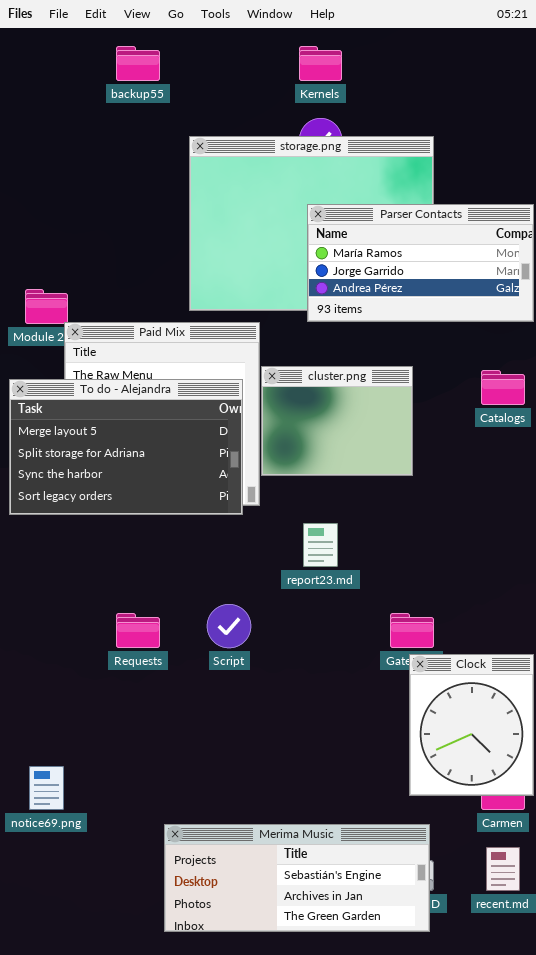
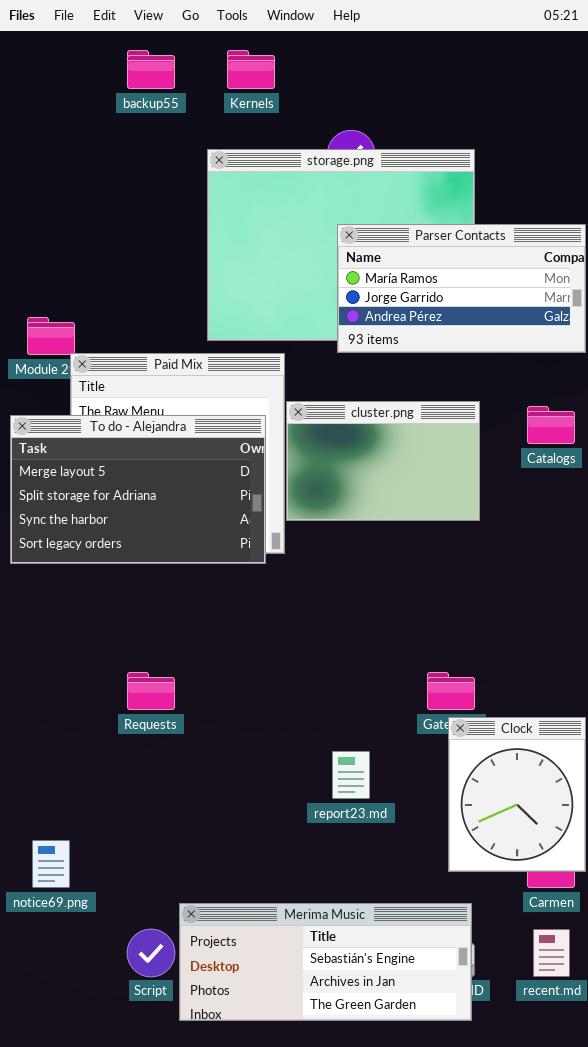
Kernels: [299,46,342,81] -> [227,50,275,89], moved
cluster.png: [261,366,413,476] -> [286,401,480,521], resized
report23.md: [303,523,338,567] -> [332,751,370,799], moved
Script: [207,604,251,648] -> [127,929,175,977], moved

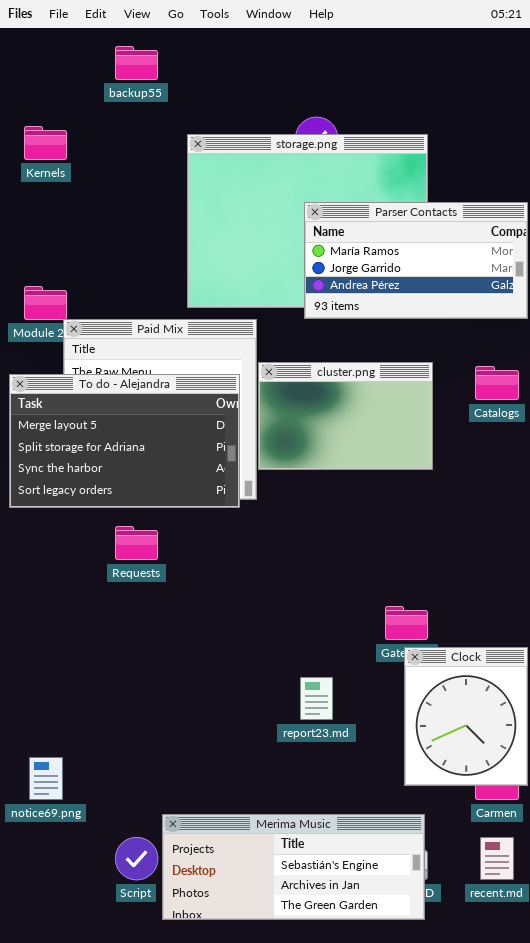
Kernels: [227,50,275,89] -> [24,126,67,160], moved
Requests: [127,672,175,710] -> [115,526,158,560], moved

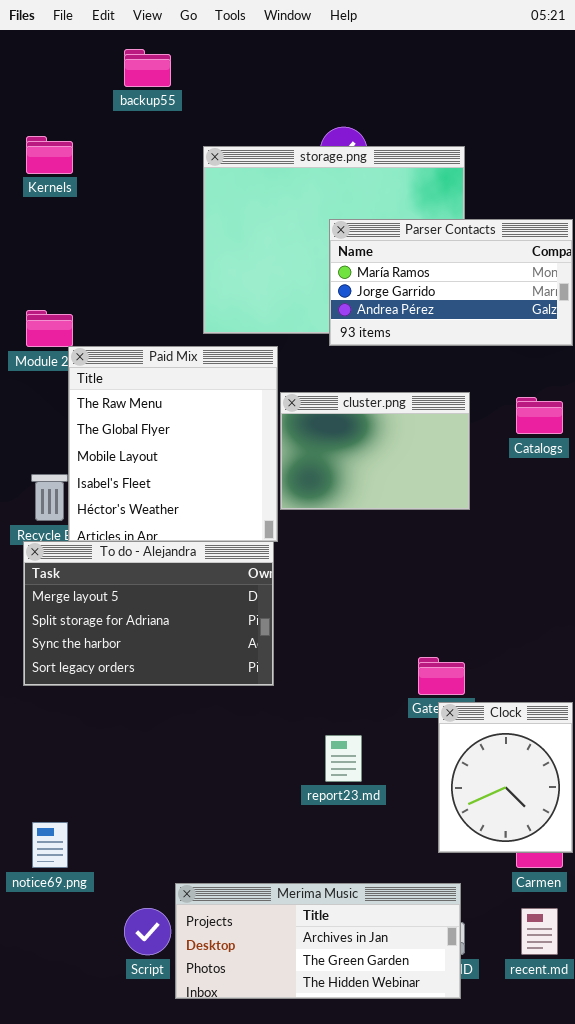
To do - Alejandra: [9,374,240,508] -> [23,541,274,686], moved
Merima Music: [162,814,425,920] -> [175,883,461,999], scrolled down 1 row

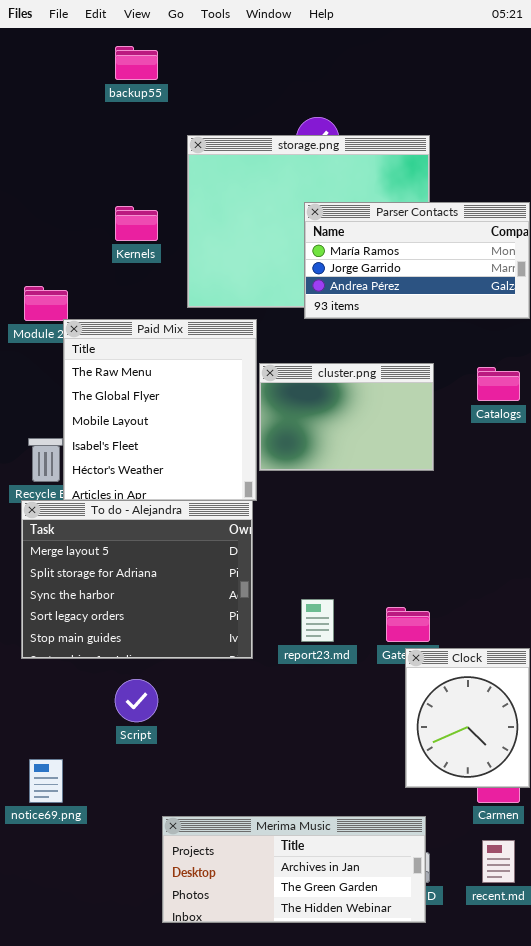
Kernels: [26,136,73,174] -> [115,206,158,241], moved
To do - Alejandra: [23,541,274,686] -> [21,500,253,659], resized
report23.md: [325,735,362,782] -> [301,599,334,642], moved
Script: [124,908,171,955] -> [115,679,158,722], moved

